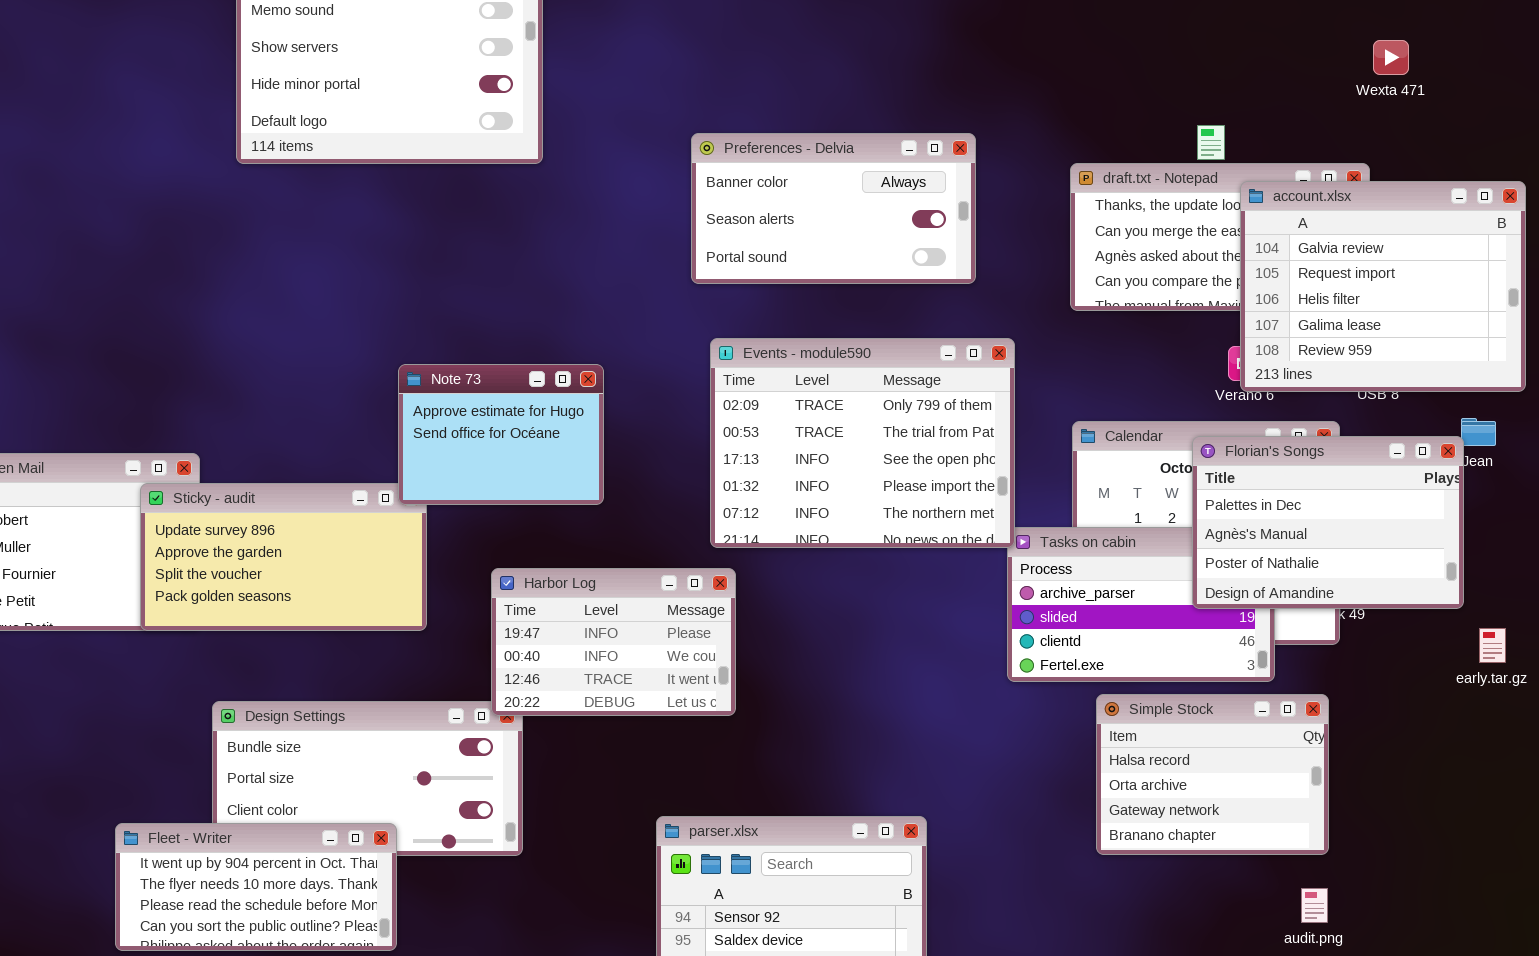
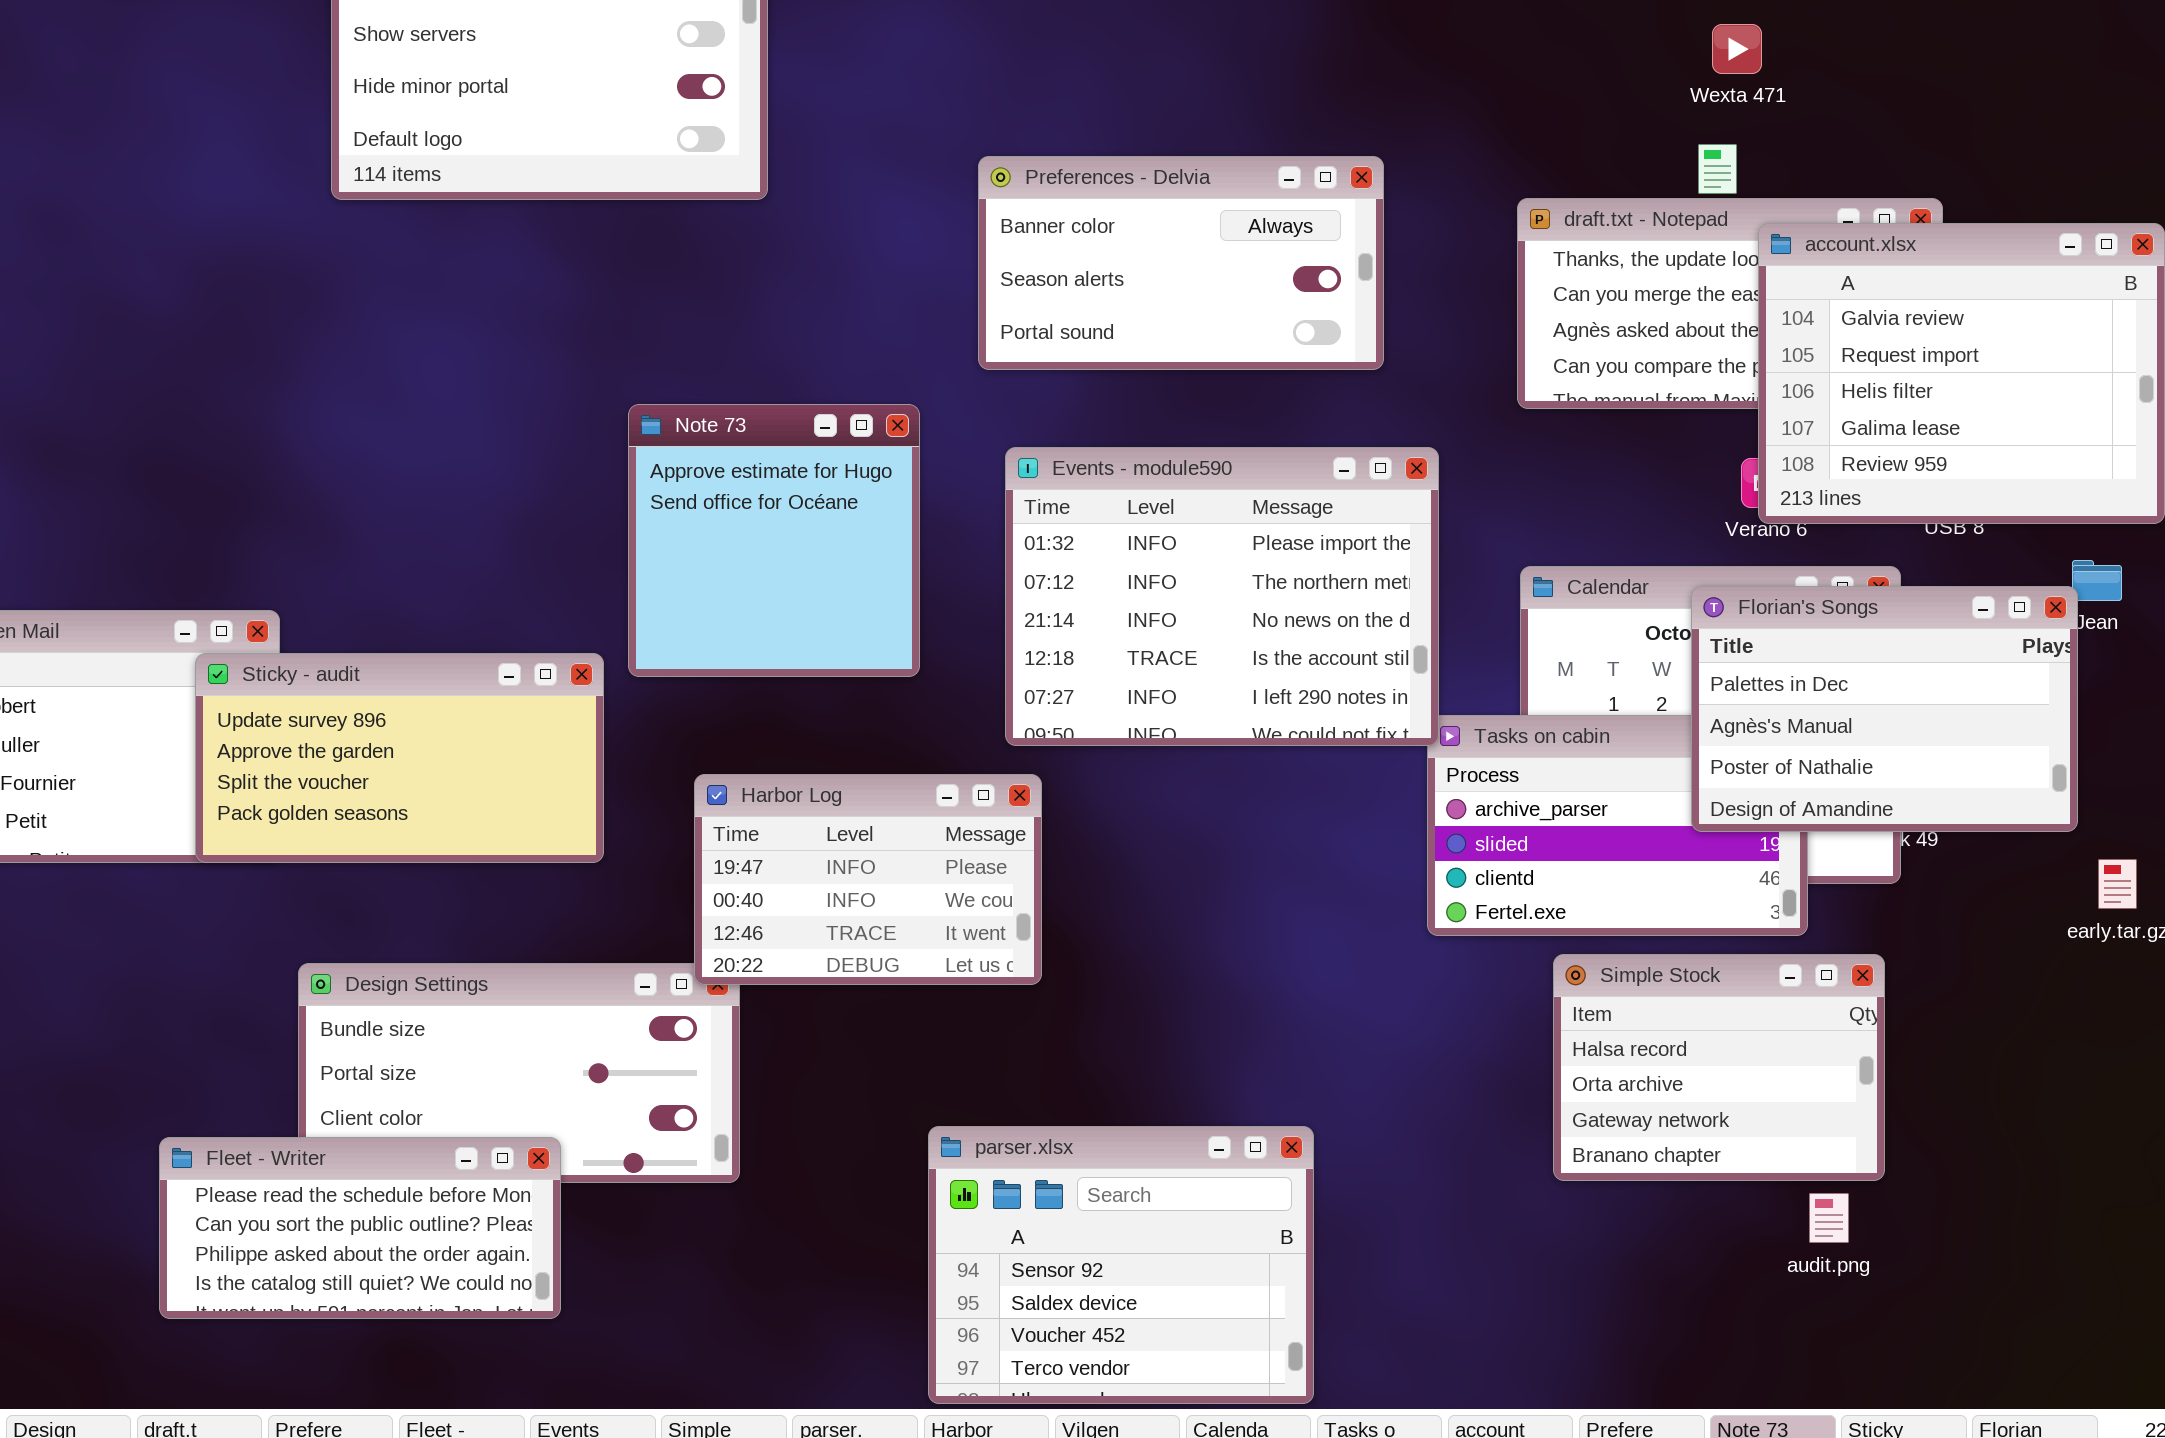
Wexta 471: [1373,40,1409,75] -> [1712,24,1762,74], moved
Events - module590: [710,338,1015,548] -> [1005,447,1439,746], scrolled down 3 rows
Note 73: [398,364,604,505] -> [628,404,920,677], moved, resized
Fleet - Writer: [115,823,397,951] -> [159,1137,561,1319], scrolled down 2 rows
audit.png: [1301,888,1328,923] -> [1809,1193,1849,1243], moved

